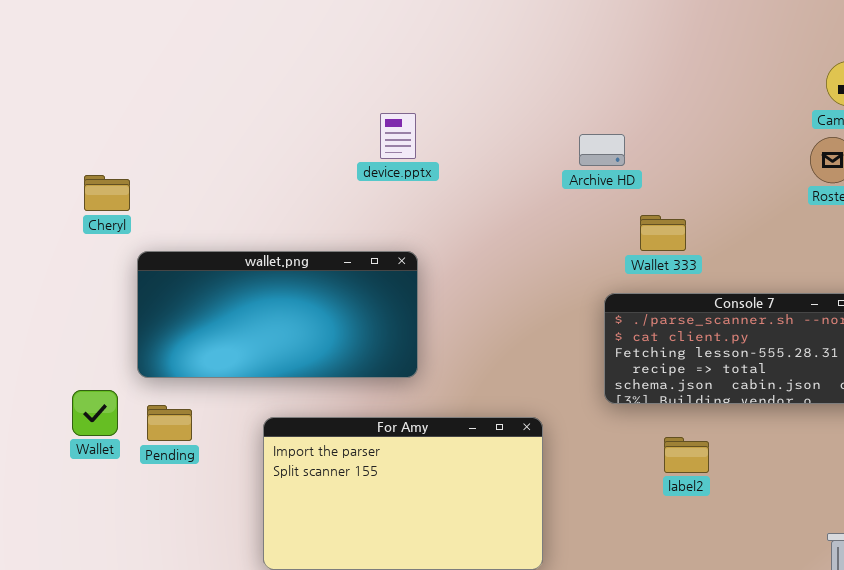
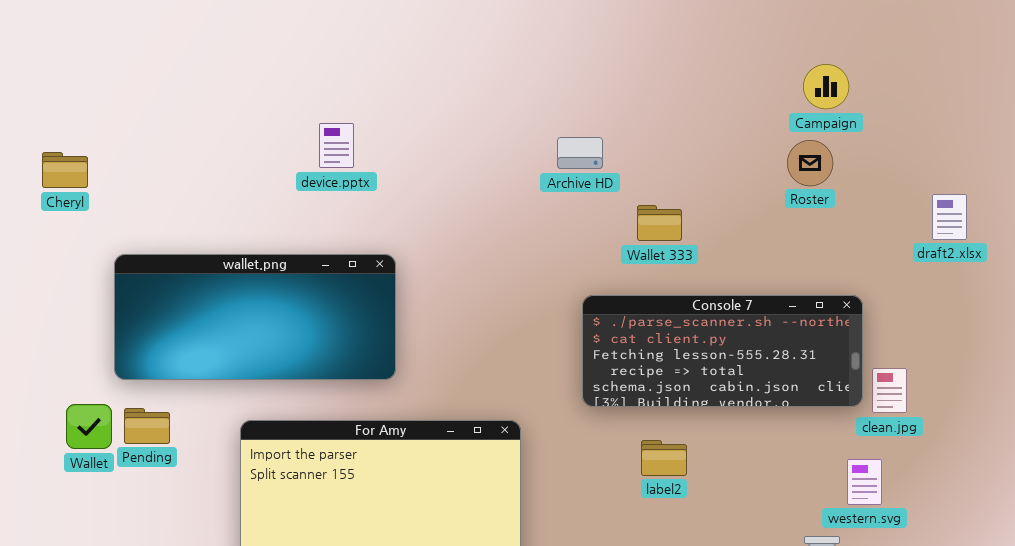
device.pptx: [380,113,416,159] -> [319,123,354,168], moved
Cheryl: [84,175,130,211] -> [42,152,88,188], moved
Wallet 333: [640,215,686,251] -> [637,205,682,241], moved
Wallet: [72,390,118,436] -> [66,404,112,449], moved

